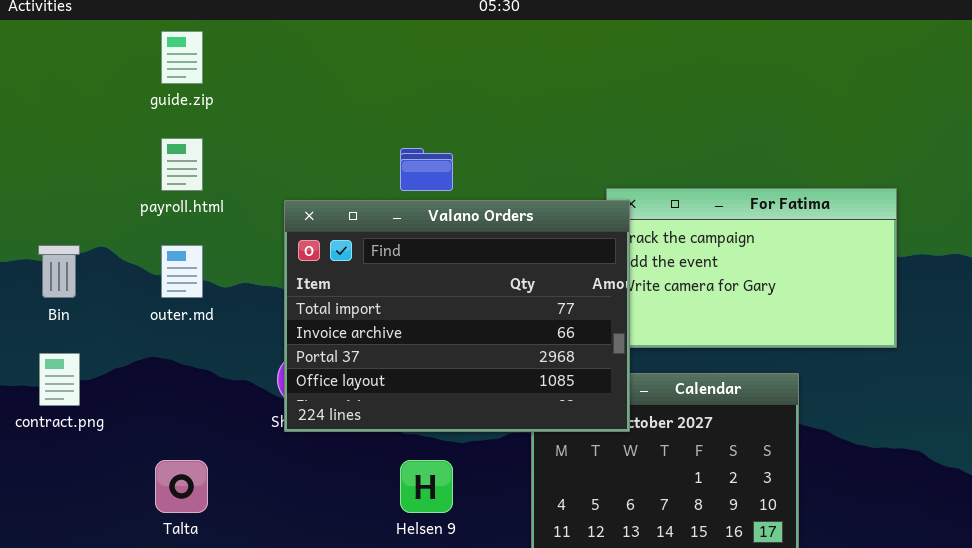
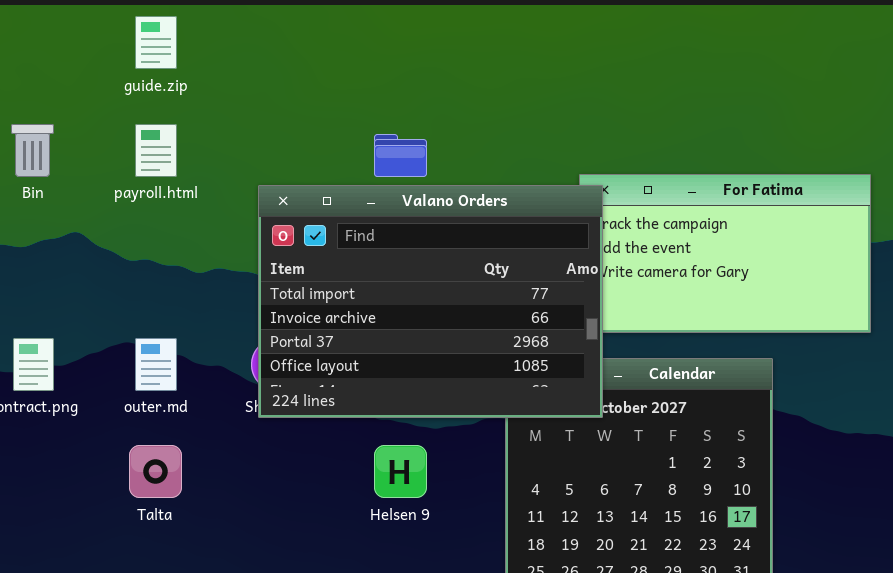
Bin: [38,245,80,298] -> [11,124,54,177], moved
outer.md: [161,245,203,298] -> [135,338,177,391], moved

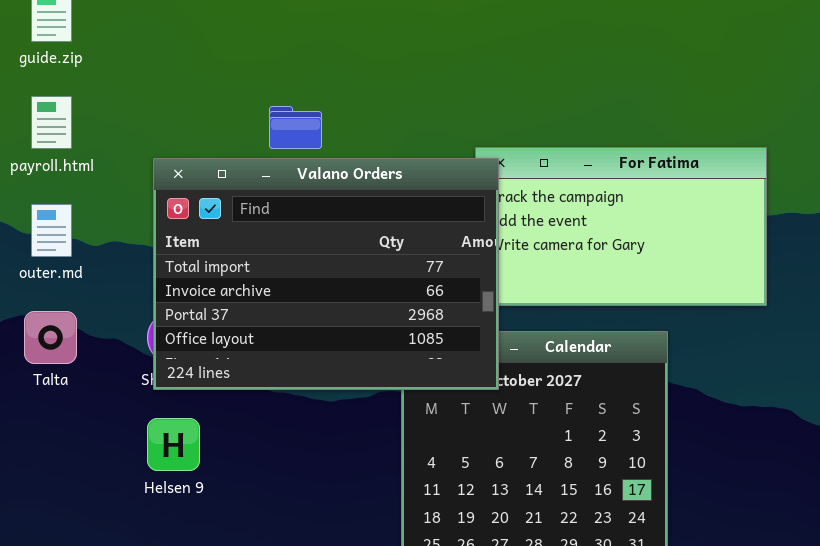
outer.md: [135,338,177,391] -> [31,204,72,257], moved
Talta: [129,445,182,498] -> [24,311,77,364], moved
Helsen 9: [374,445,427,498] -> [147,418,200,471], moved

